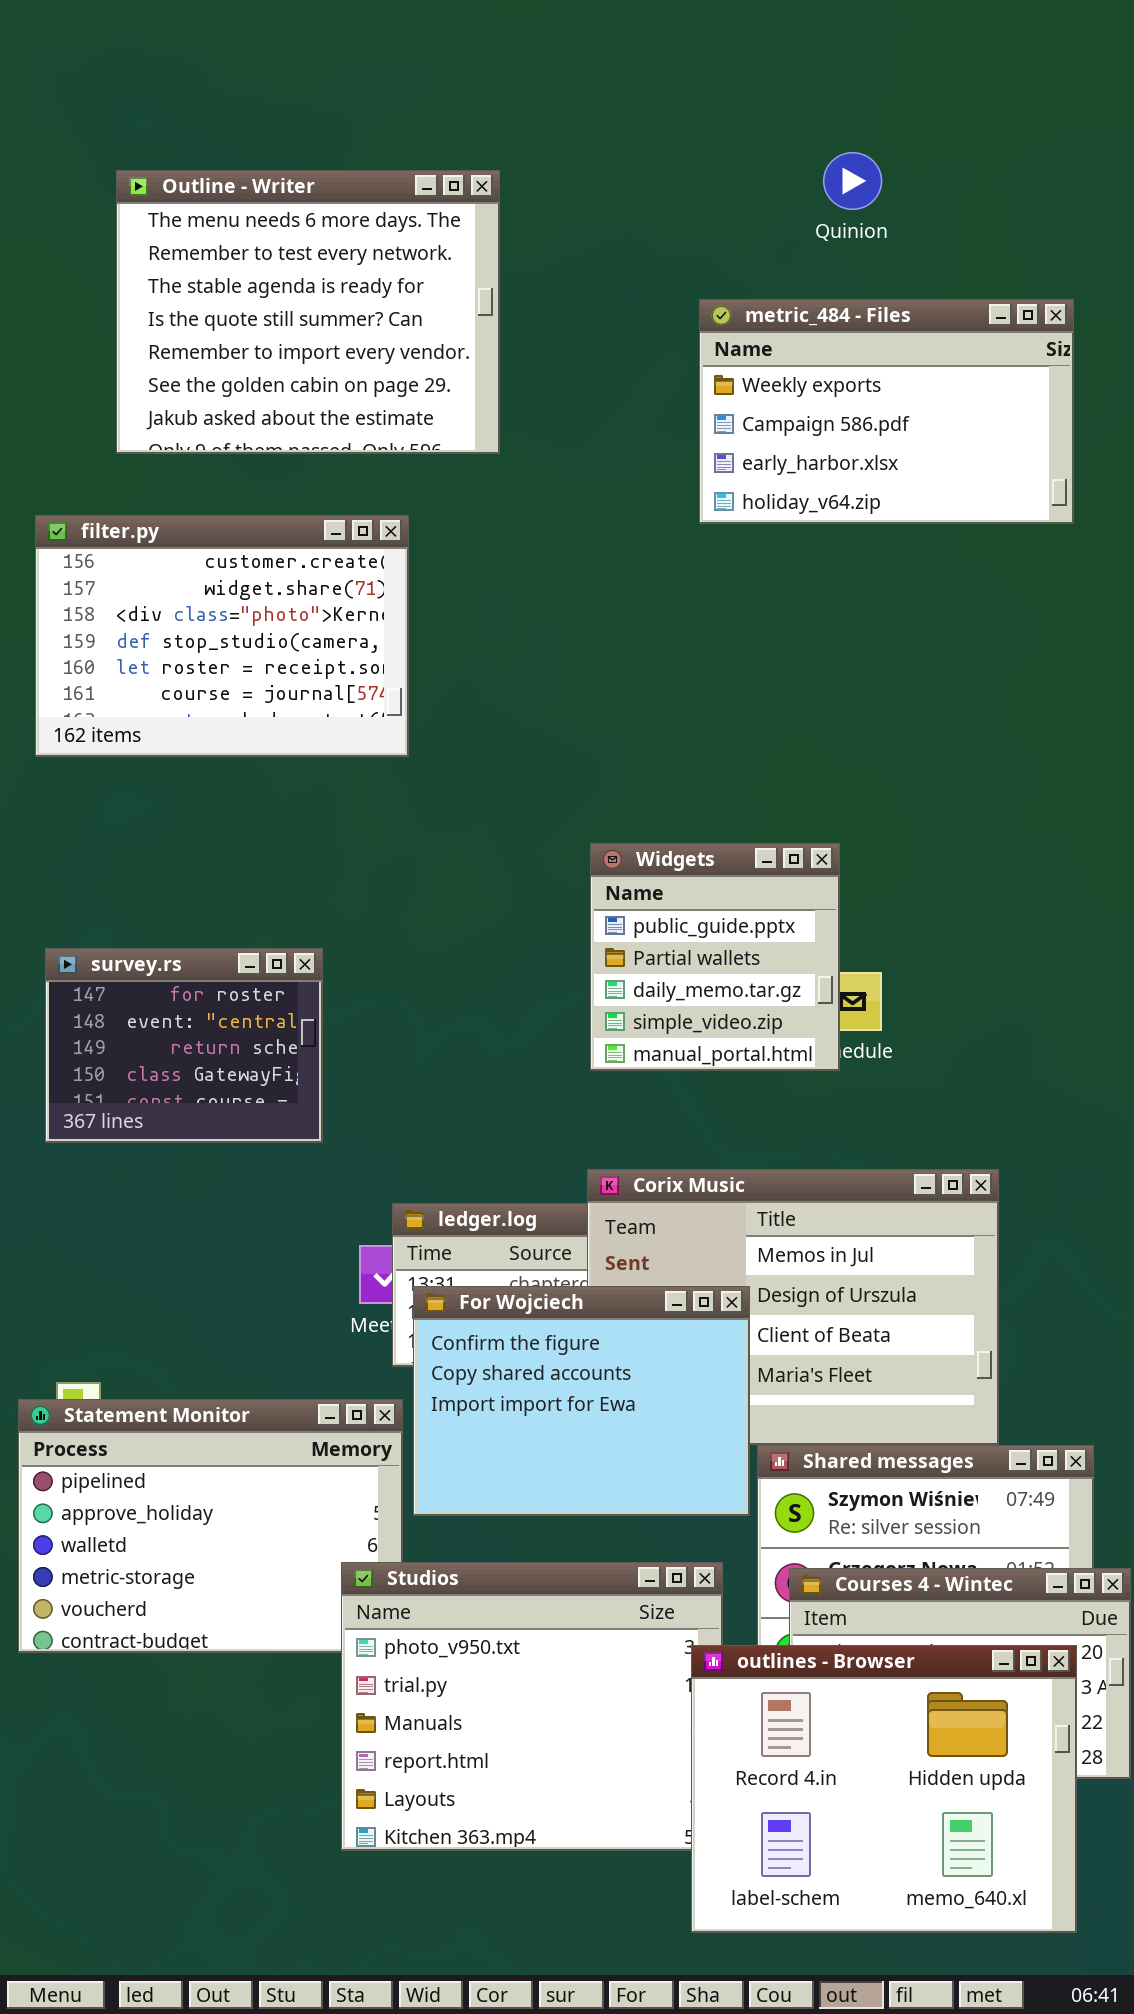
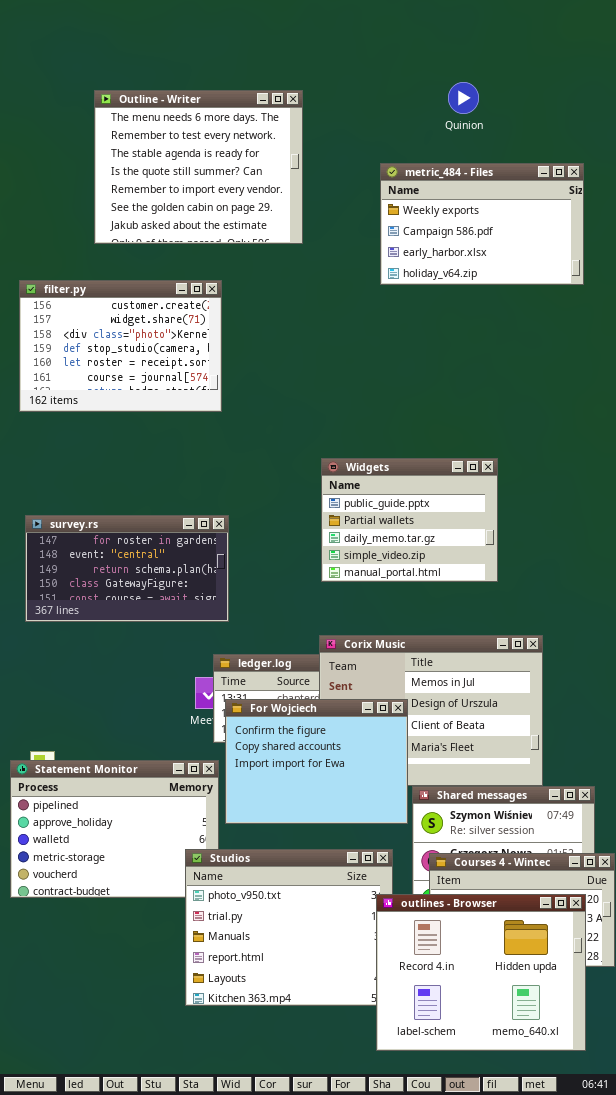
Outline - Writer: [116,170,500,454] -> [94,90,303,244], moved
Widgets: [590,843,840,1071] -> [321,458,498,582], resized
survey.rs: [45,948,323,1143] -> [25,515,229,622], resized

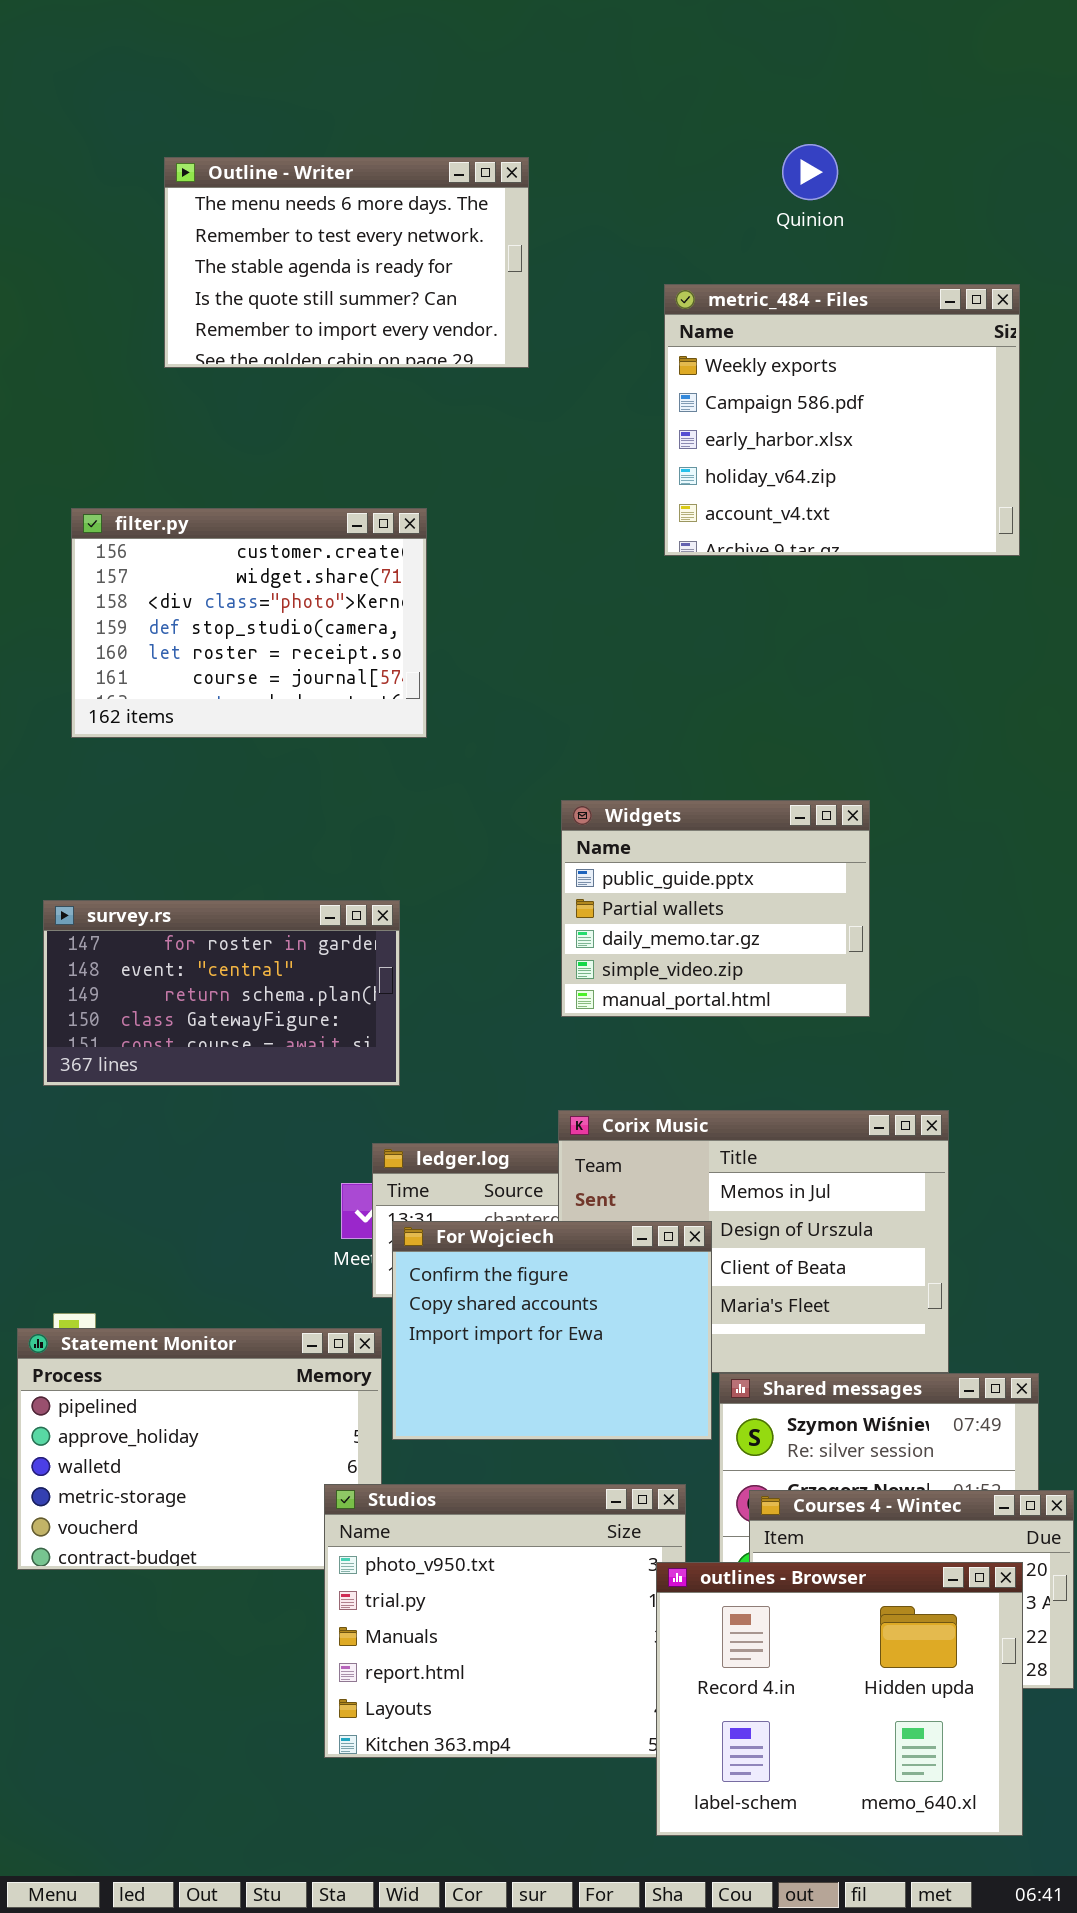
Outline - Writer: [94,90,303,244] -> [164,157,529,368], resized
metric_484 - Files: [380,163,584,285] -> [664,284,1020,556], resized
filter.py: [19,280,222,412] -> [71,508,427,738], moved

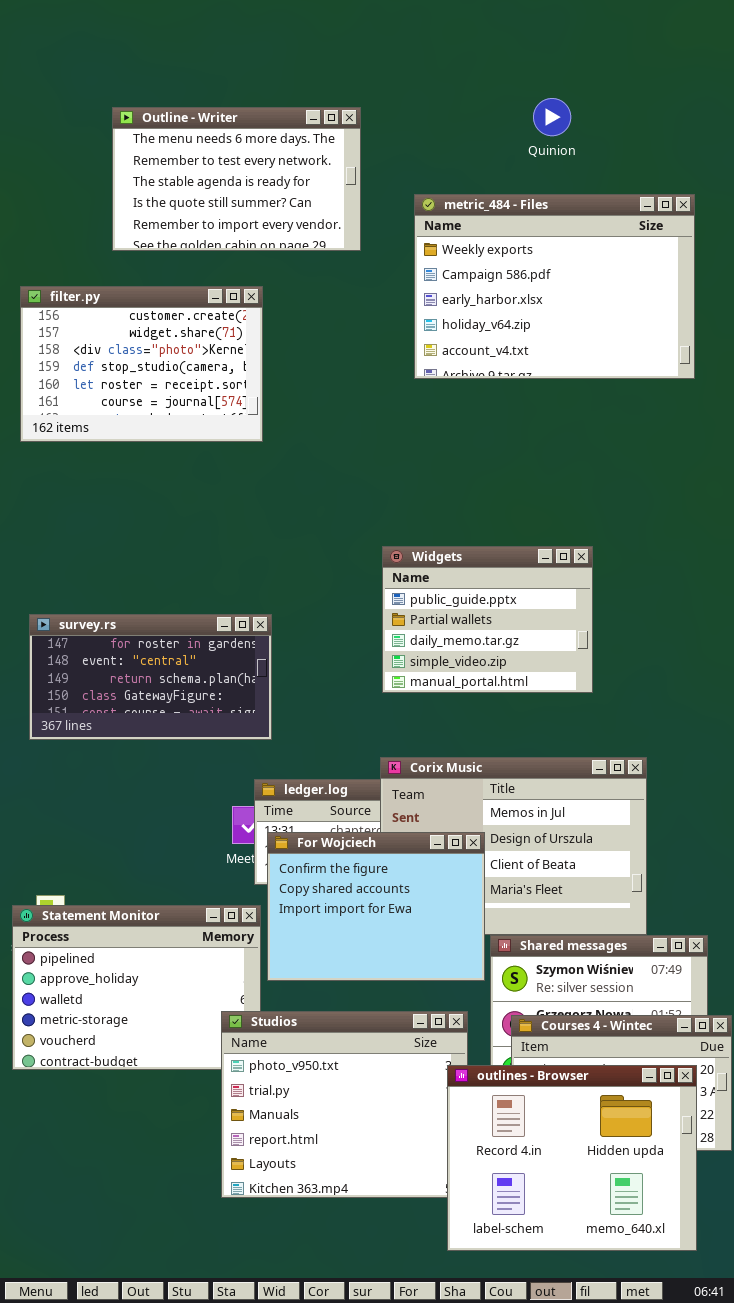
metric_484 - Files: [664,284,1020,556] -> [414,194,695,379], resized
filter.py: [71,508,427,738] -> [20,286,263,442], moved

